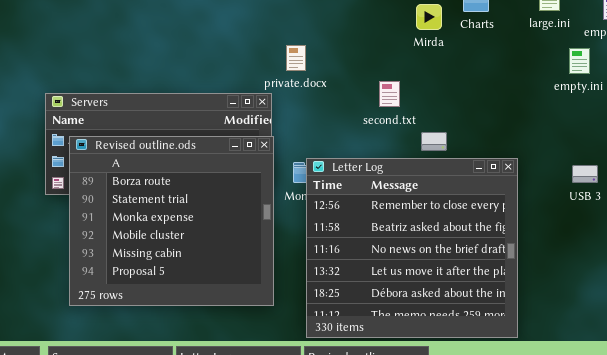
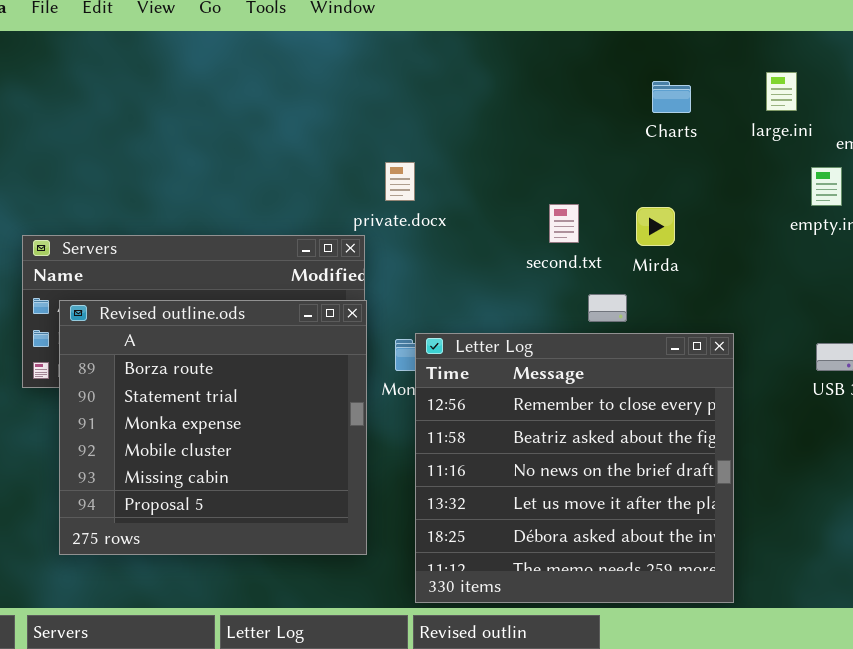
Mirda: [416,4,442,30] -> [636,207,675,246], moved
second.txt: [379,81,400,107] -> [549,204,579,243], moved

